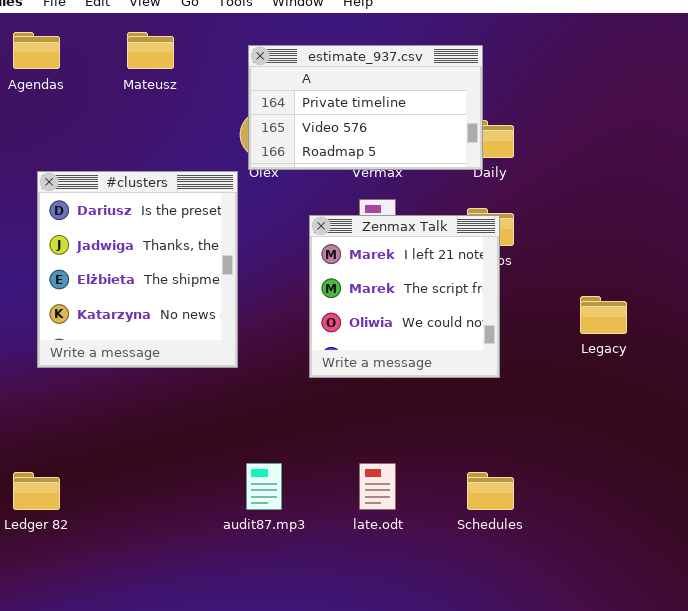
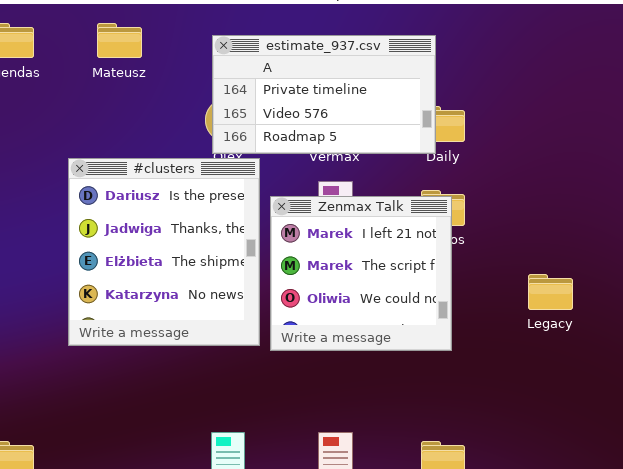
#clusters: [37,171,238,368] -> [68,158,260,346], moved

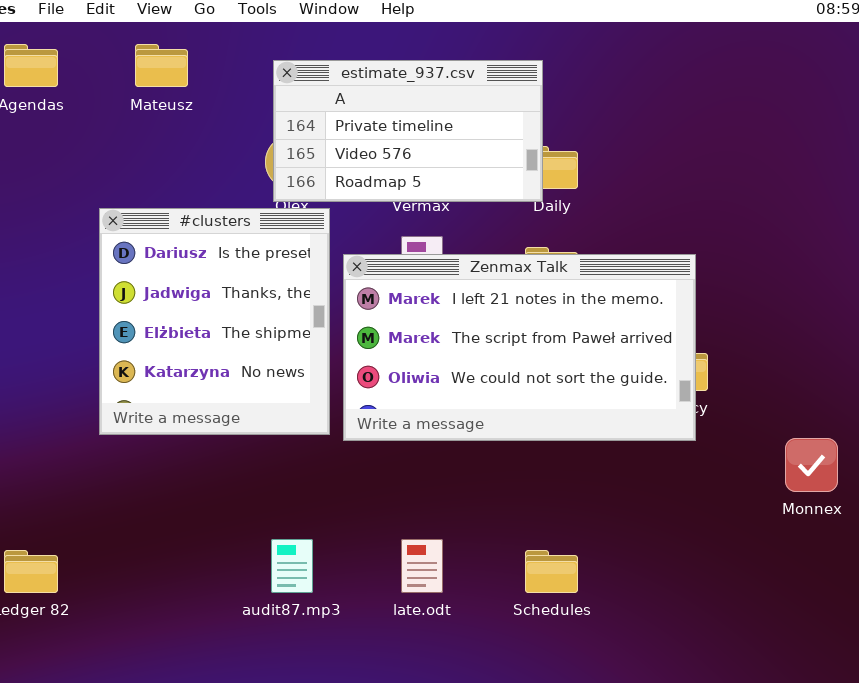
Zenmax Talk: [270,196,452,351] -> [343,254,696,441], resized

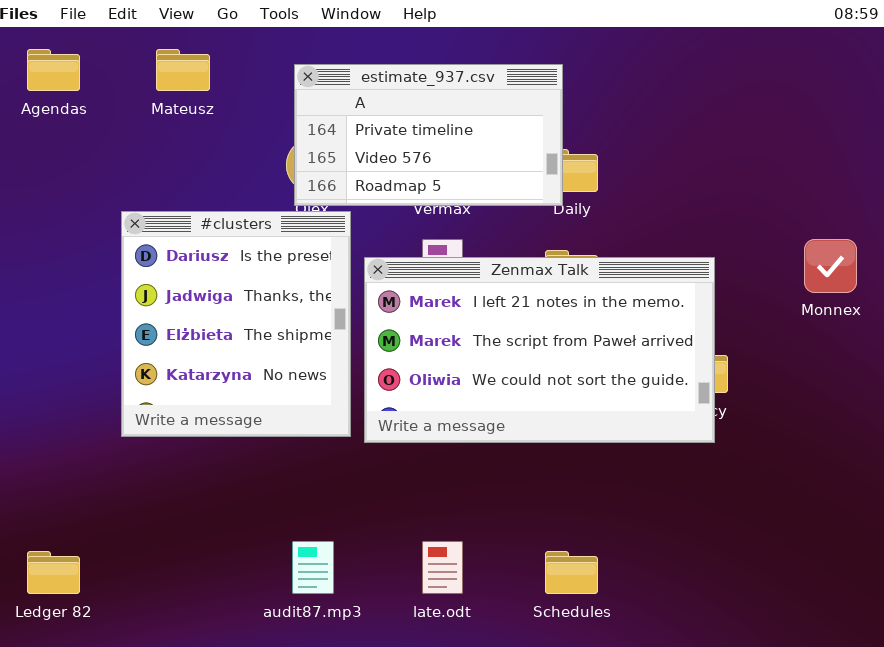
Monnex: [785,438,838,492] -> [804,239,857,293], moved

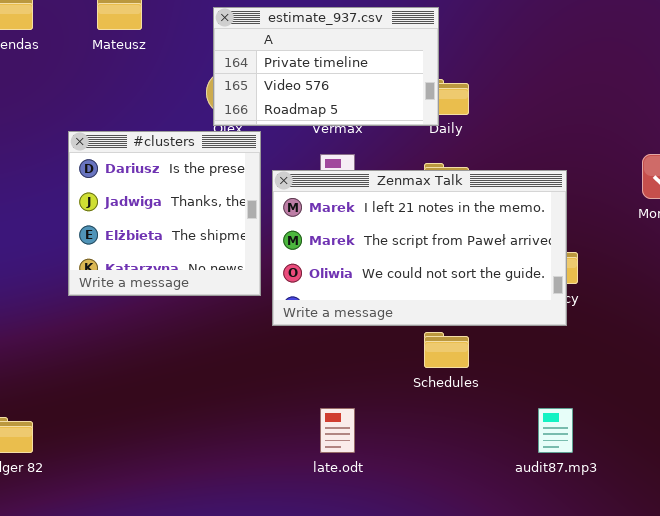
#clusters: [121,211,351,437] -> [68,131,261,296], resized
audit87.mp3: [292,541,334,594] -> [538,408,573,453], moved
Schedules: [545,551,598,594] -> [424,332,469,368], moved

